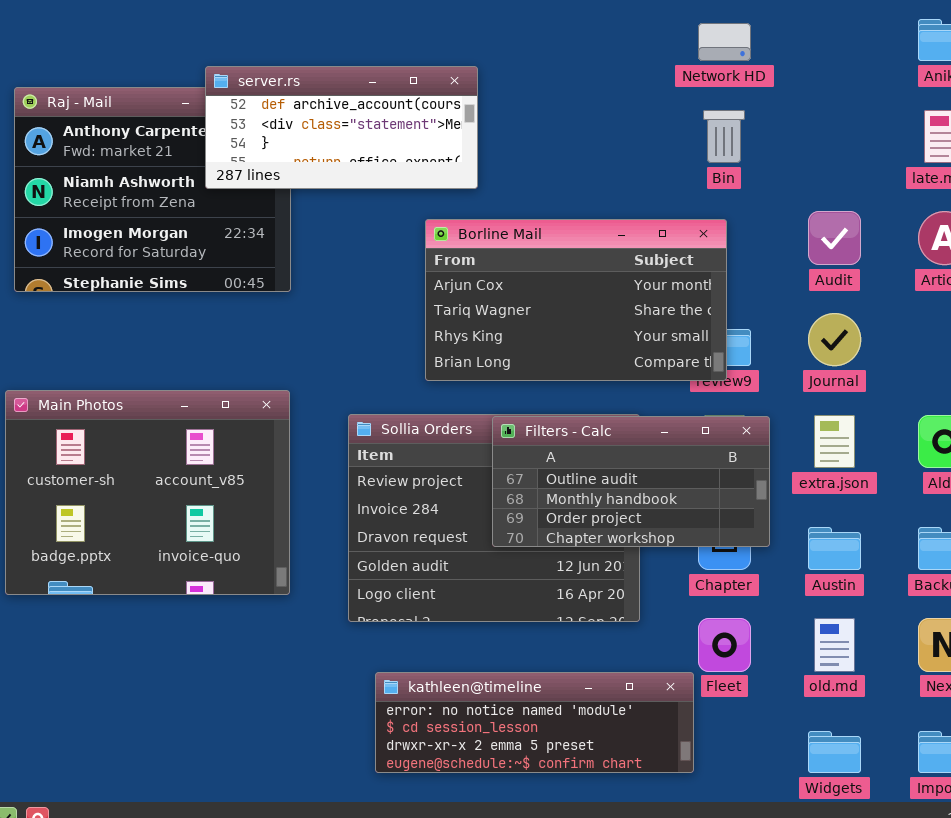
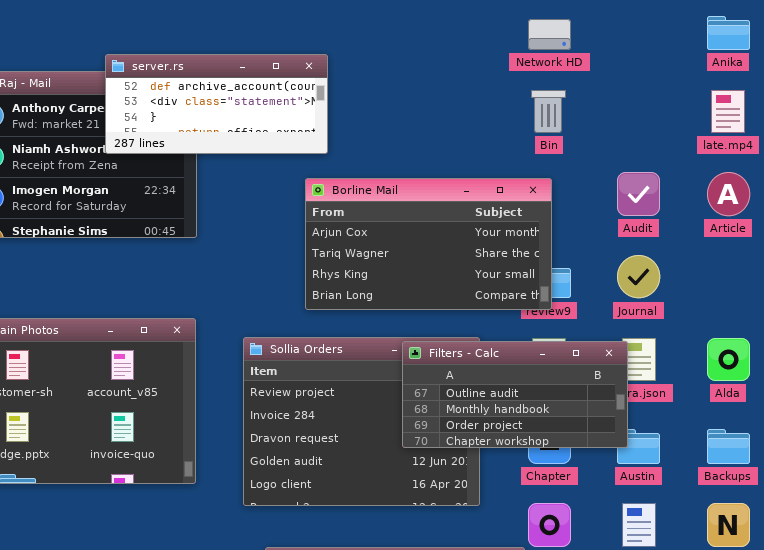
server.rs: [205,66,478,189] -> [105,54,328,154], moved
Filters - Calc: [492,416,770,547] -> [402,341,628,448], moved

